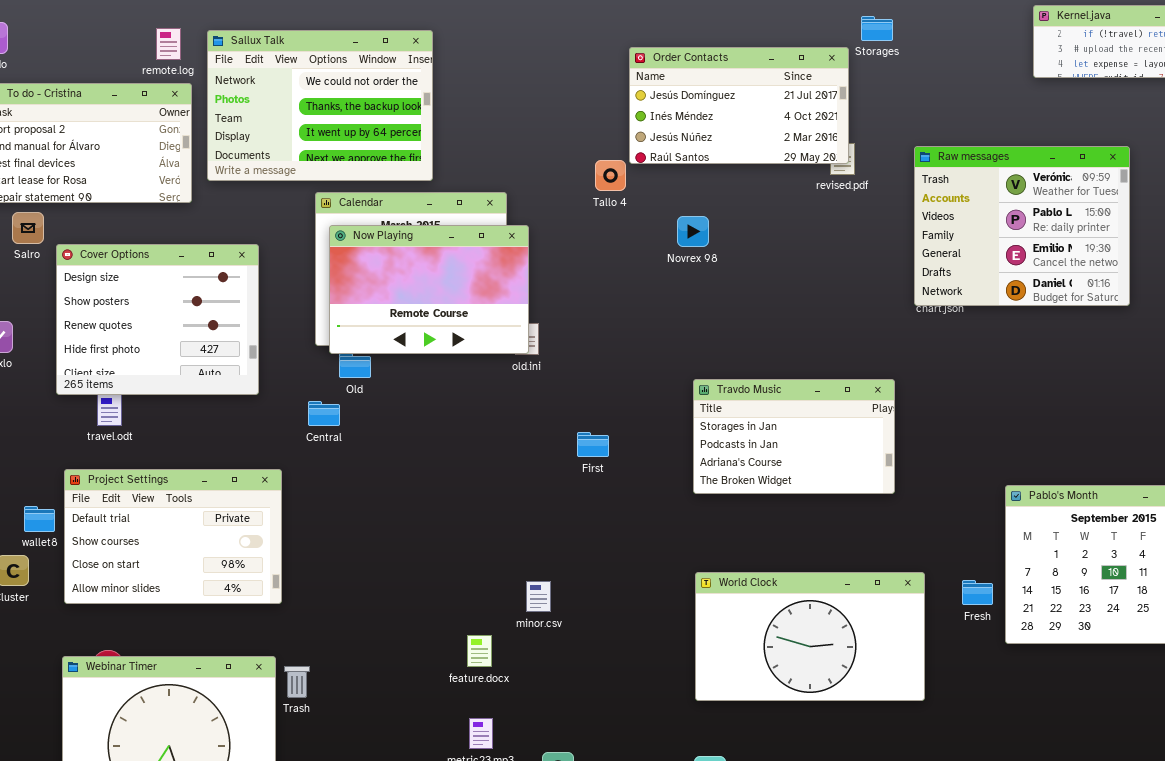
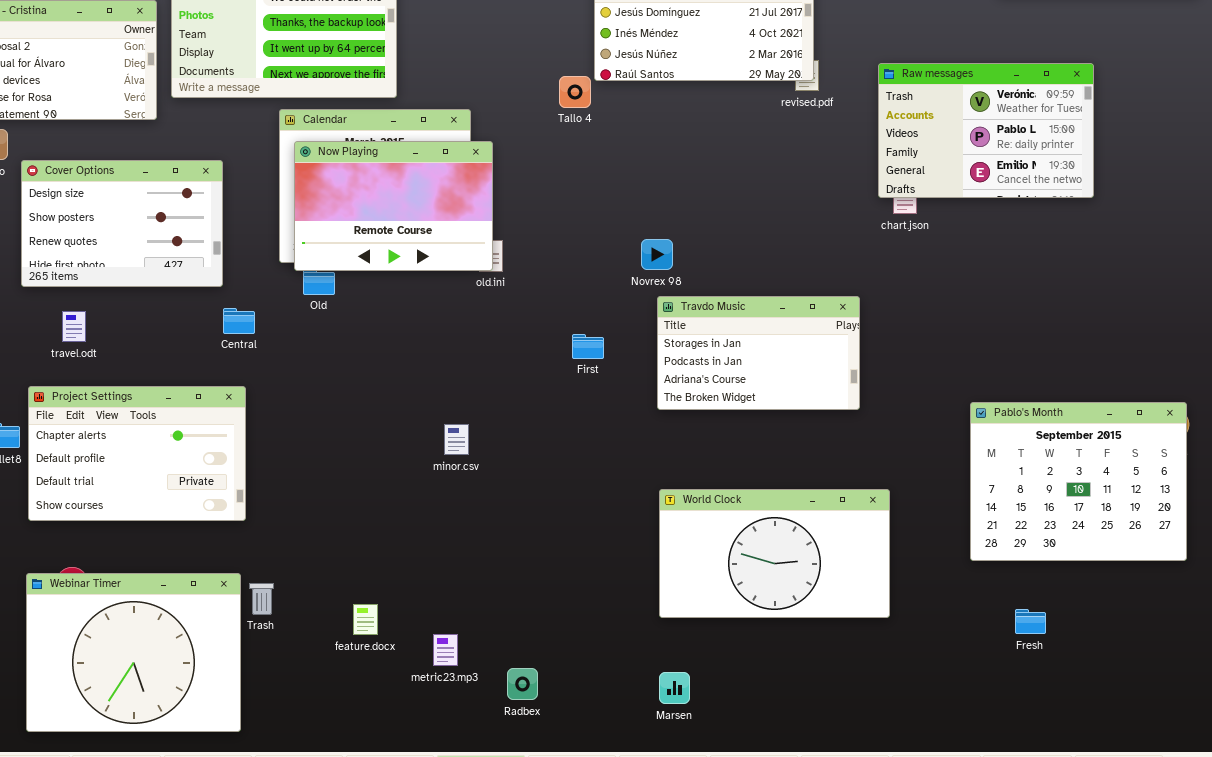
Raw messages: [914,146,1130,306] -> [878,63,1094,198], resized
Novrex 98: [677,216,709,247] -> [641,239,673,270], moved
Cover Options: [56,244,259,395] -> [21,160,223,287], resized
Central: [308,401,340,426] -> [223,308,255,334], moved
First: [577,432,609,457] -> [572,334,604,359], moved
Project Settings: [64,469,282,604] -> [28,386,246,521], scrolled up 2 rows
Fresh: [962,580,993,605] -> [1015,609,1046,634], moved
minor.csv: [526,581,551,612] -> [444,424,469,455], moved
feature.docx: [467,635,492,667] -> [353,604,378,635], moved

